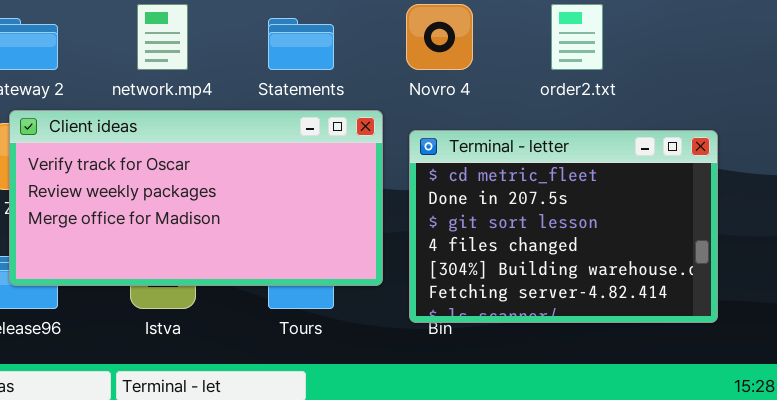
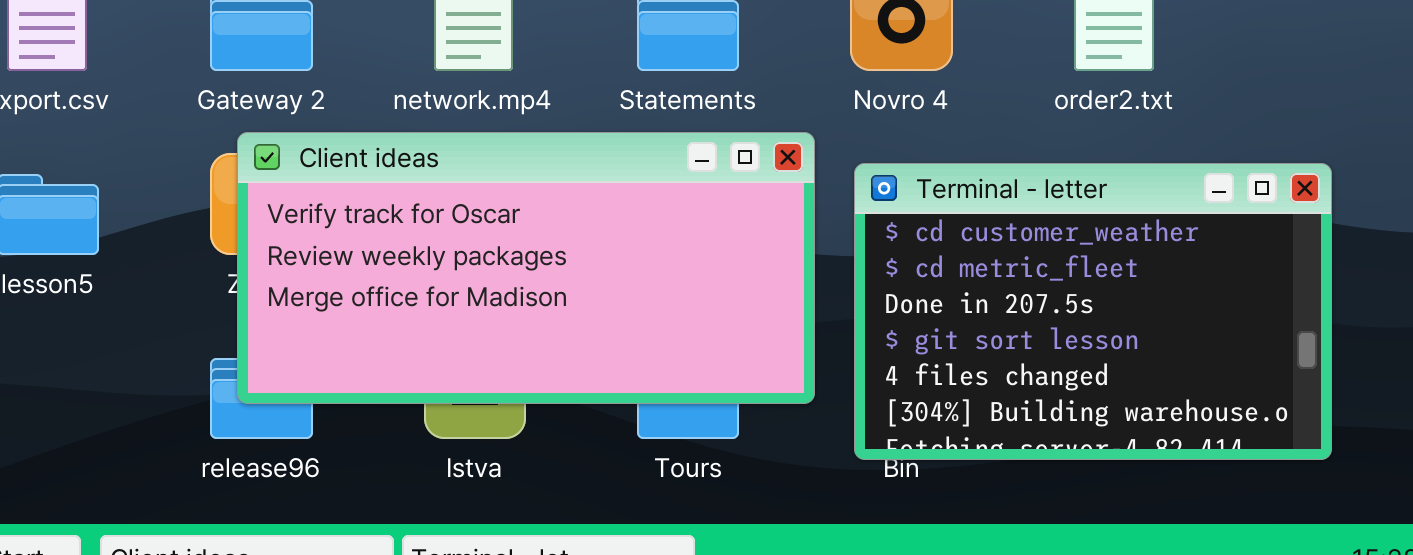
Terminal - letter: [409,130,718,323] -> [854,163,1332,460], scrolled up 1 row

